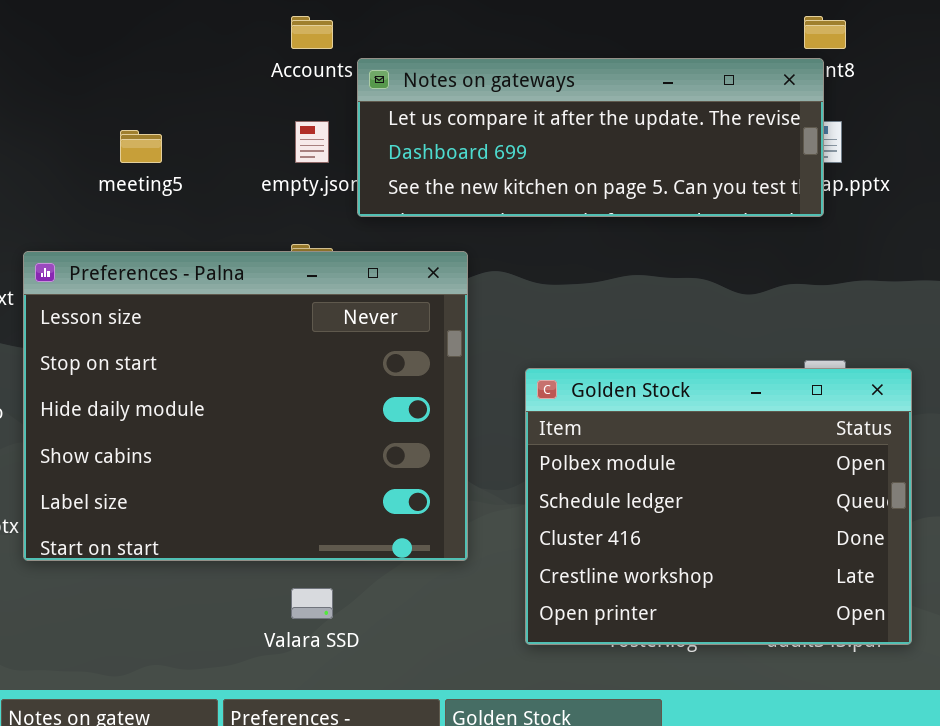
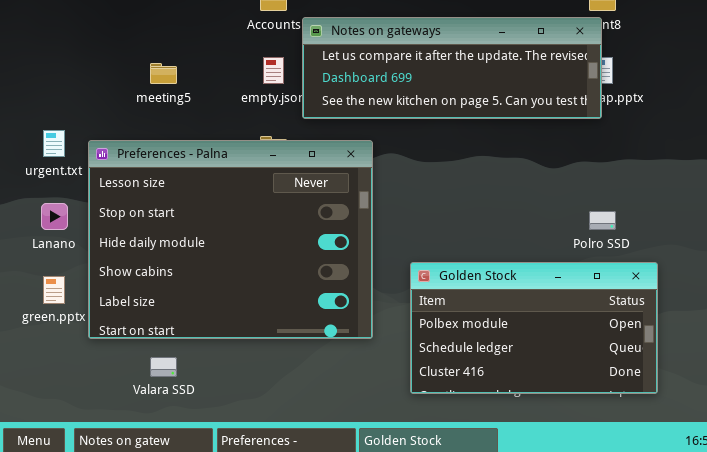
Golden Stock: [525,368,912,645] -> [410,262,658,394], resized
Valara SSD: [291,588,333,619] -> [150,357,177,377], moved

